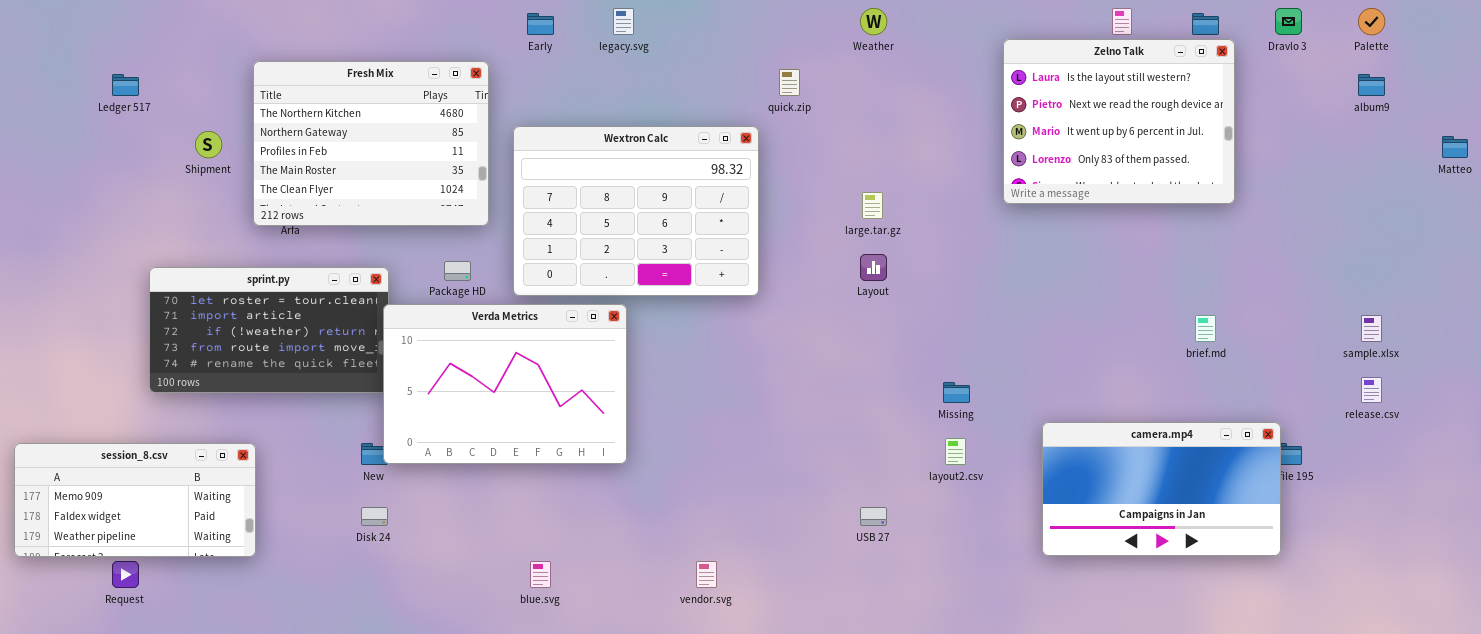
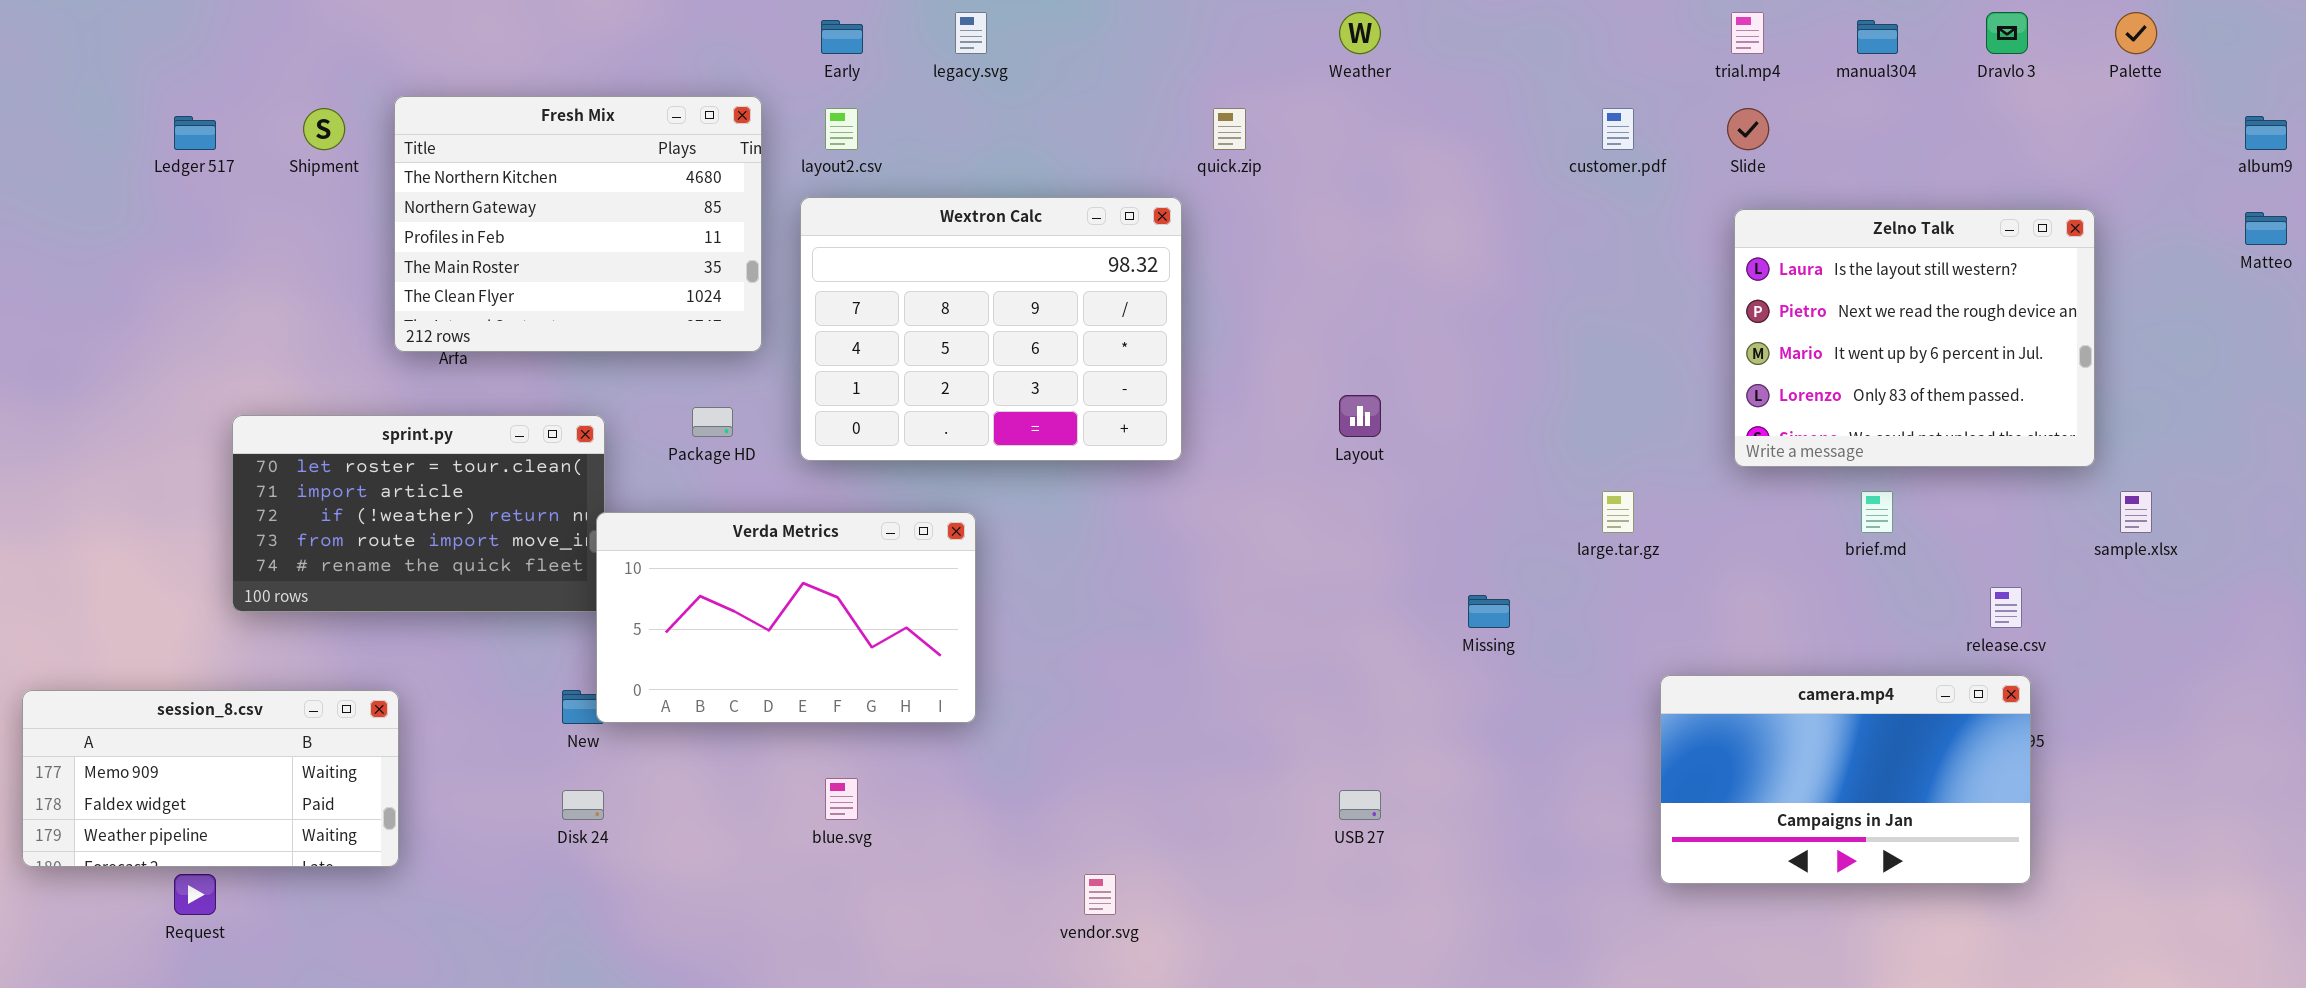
Zelno Talk: [1003,39,1235,204] -> [1734,209,2095,467], moved
album9: [1358,74,1385,96] -> [2245,116,2287,150], moved
Shipment: [195,131,222,158] -> [303,108,345,150], moved
large.tar.gz: [862,192,883,219] -> [1602,491,1634,533], moved
Verda Metrics: [383,304,627,464] -> [596,512,976,723], resized
release.csv: [1361,377,1382,403] -> [1990,587,2022,628], moved
camera.mp4: [1042,422,1281,556] -> [1660,675,2031,884], moved
layout2.csv: [945,438,966,465] -> [825,108,858,150], moved
blue.svg: [530,561,551,588] -> [825,778,858,820], moved

